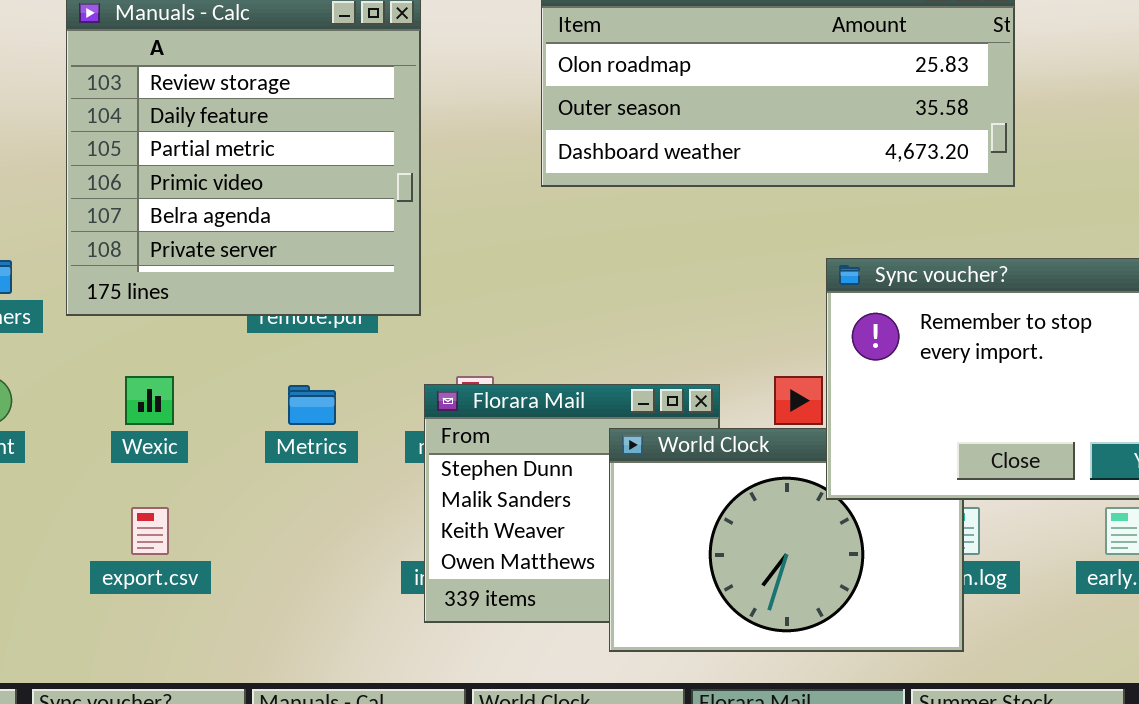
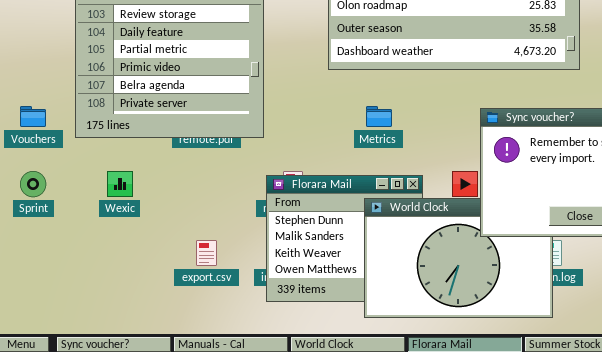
Metrics: [288,385,336,425] -> [366,106,392,127], moved
export.csv: [131,507,169,555] -> [196,240,217,266], moved

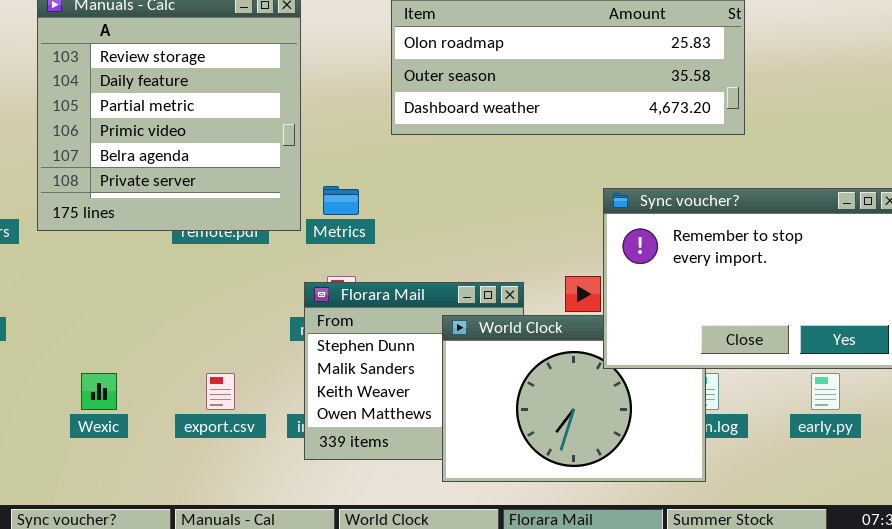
Metrics: [366,106,392,127] -> [323,186,359,215], moved
Wexic: [107,171,133,197] -> [81,373,117,410], moved

